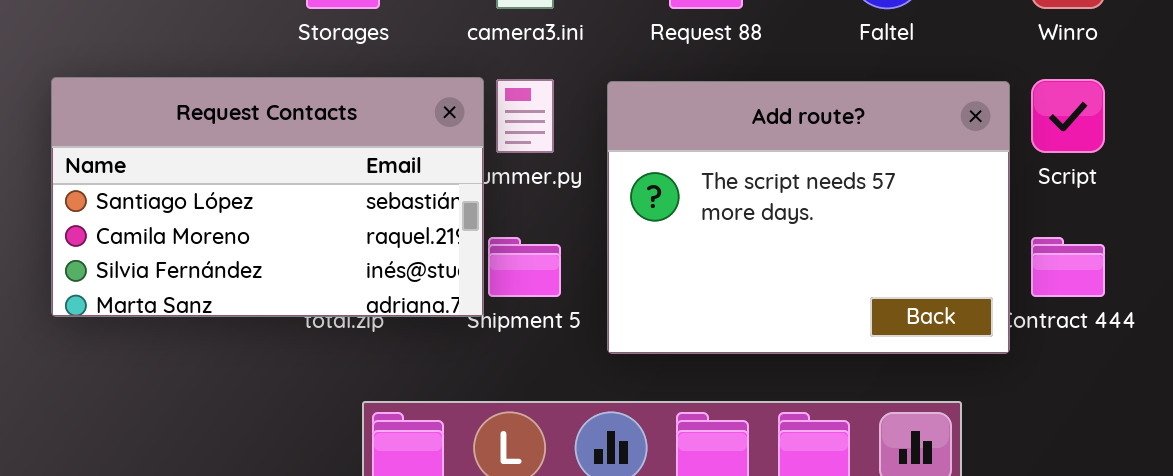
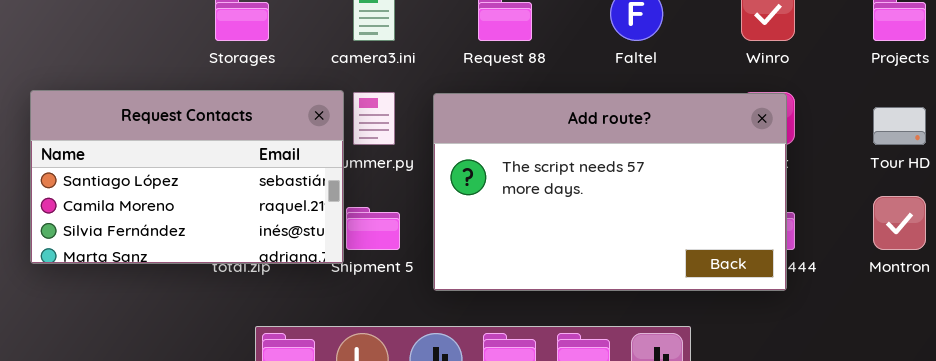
Add route?: [607,81,1010,354] -> [433,93,787,291], resized

